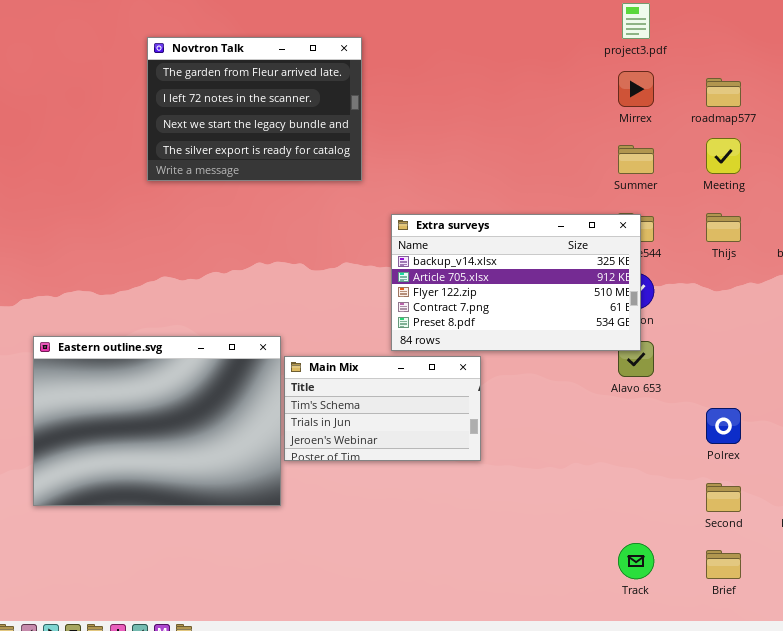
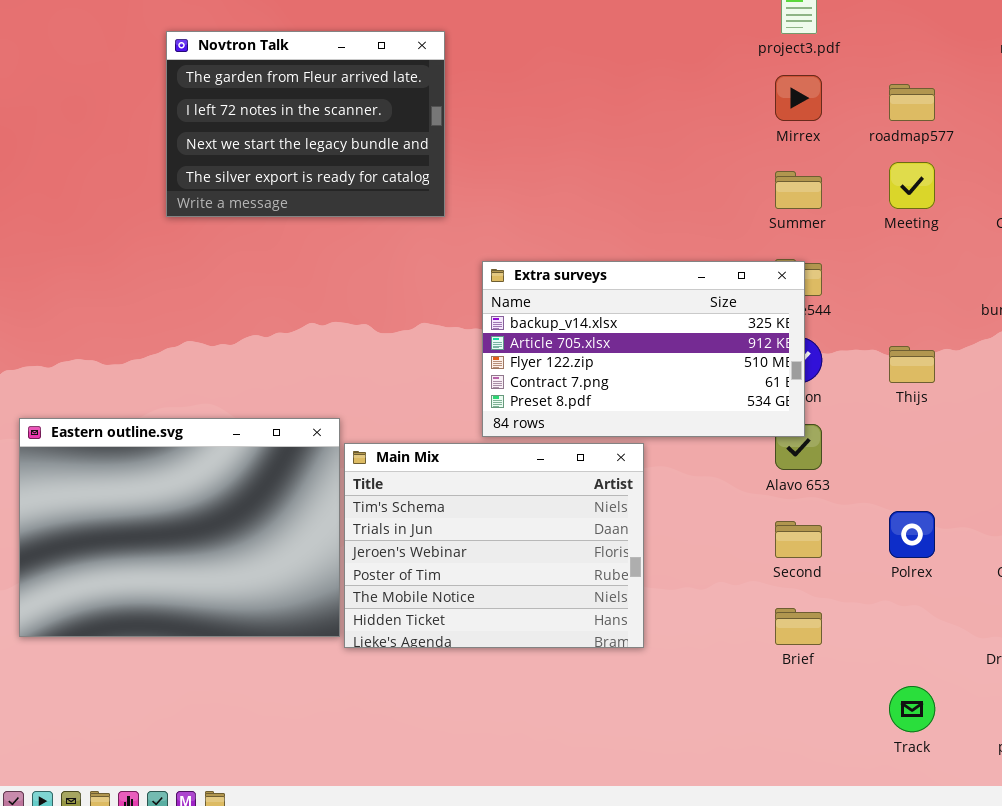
Thijs: [706,213,741,242] -> [889,346,935,383], moved
Main Mix: [284,356,481,461] -> [344,443,644,648], resized
Second: [706,483,741,512] -> [775,521,822,558], moved
Track: [618,543,654,579] -> [889,686,935,732], moved
Brief: [706,550,741,579] -> [775,608,822,645], moved

